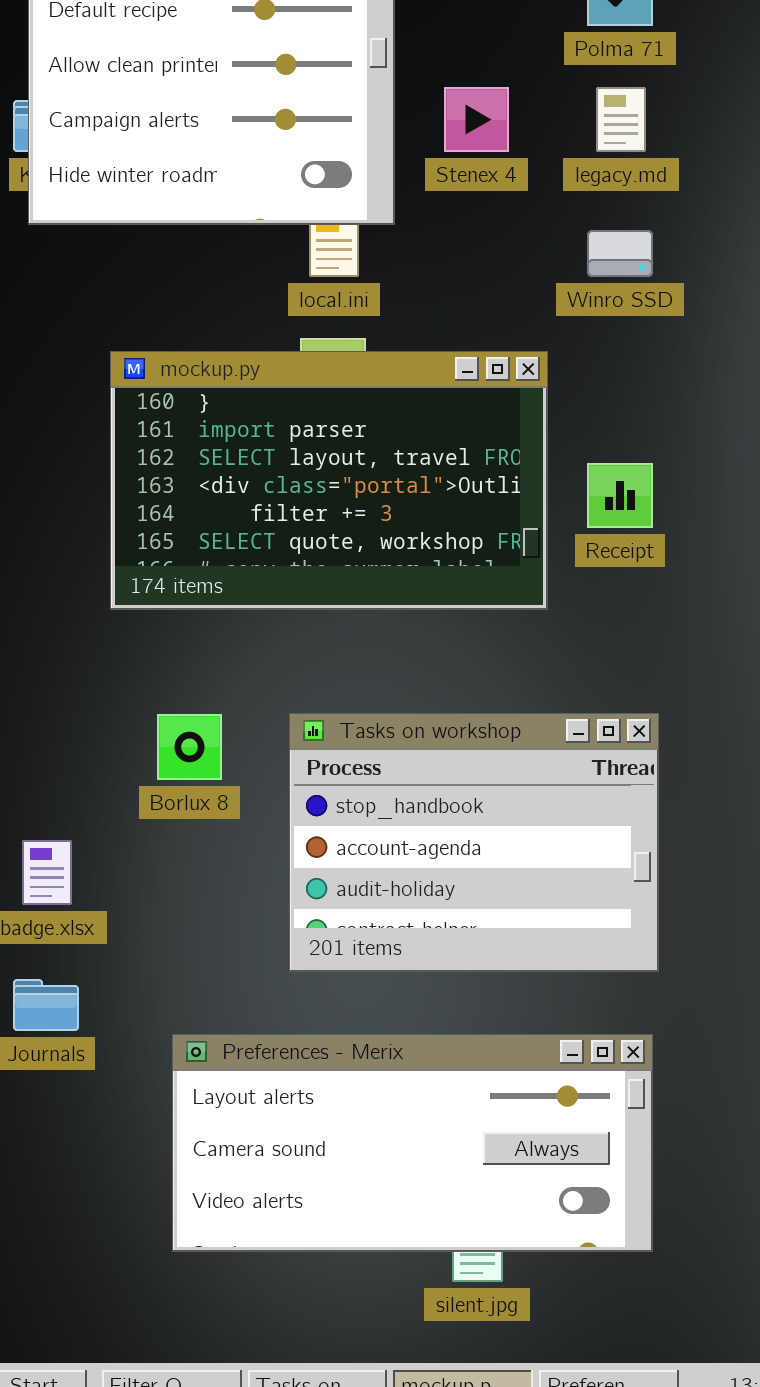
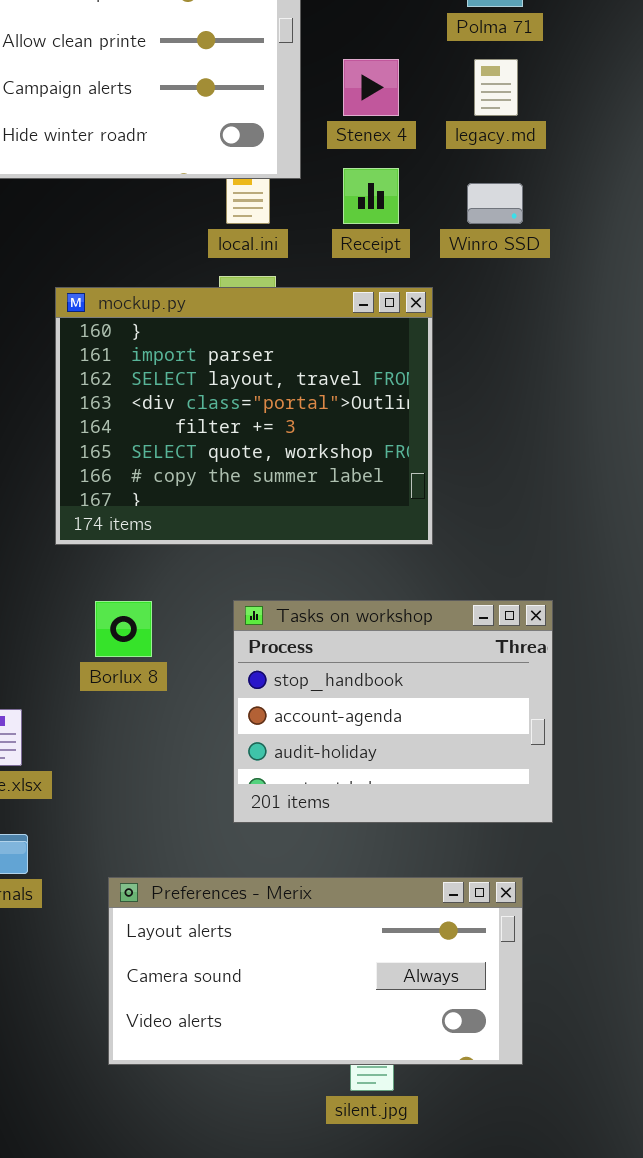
mockup.py: [110,351,548,610] -> [55,287,433,545], resized
Receipt: [587,463,653,528] -> [343,168,399,224], moved
Tasks on workshop: [289,713,659,972] -> [233,600,553,823], moved

